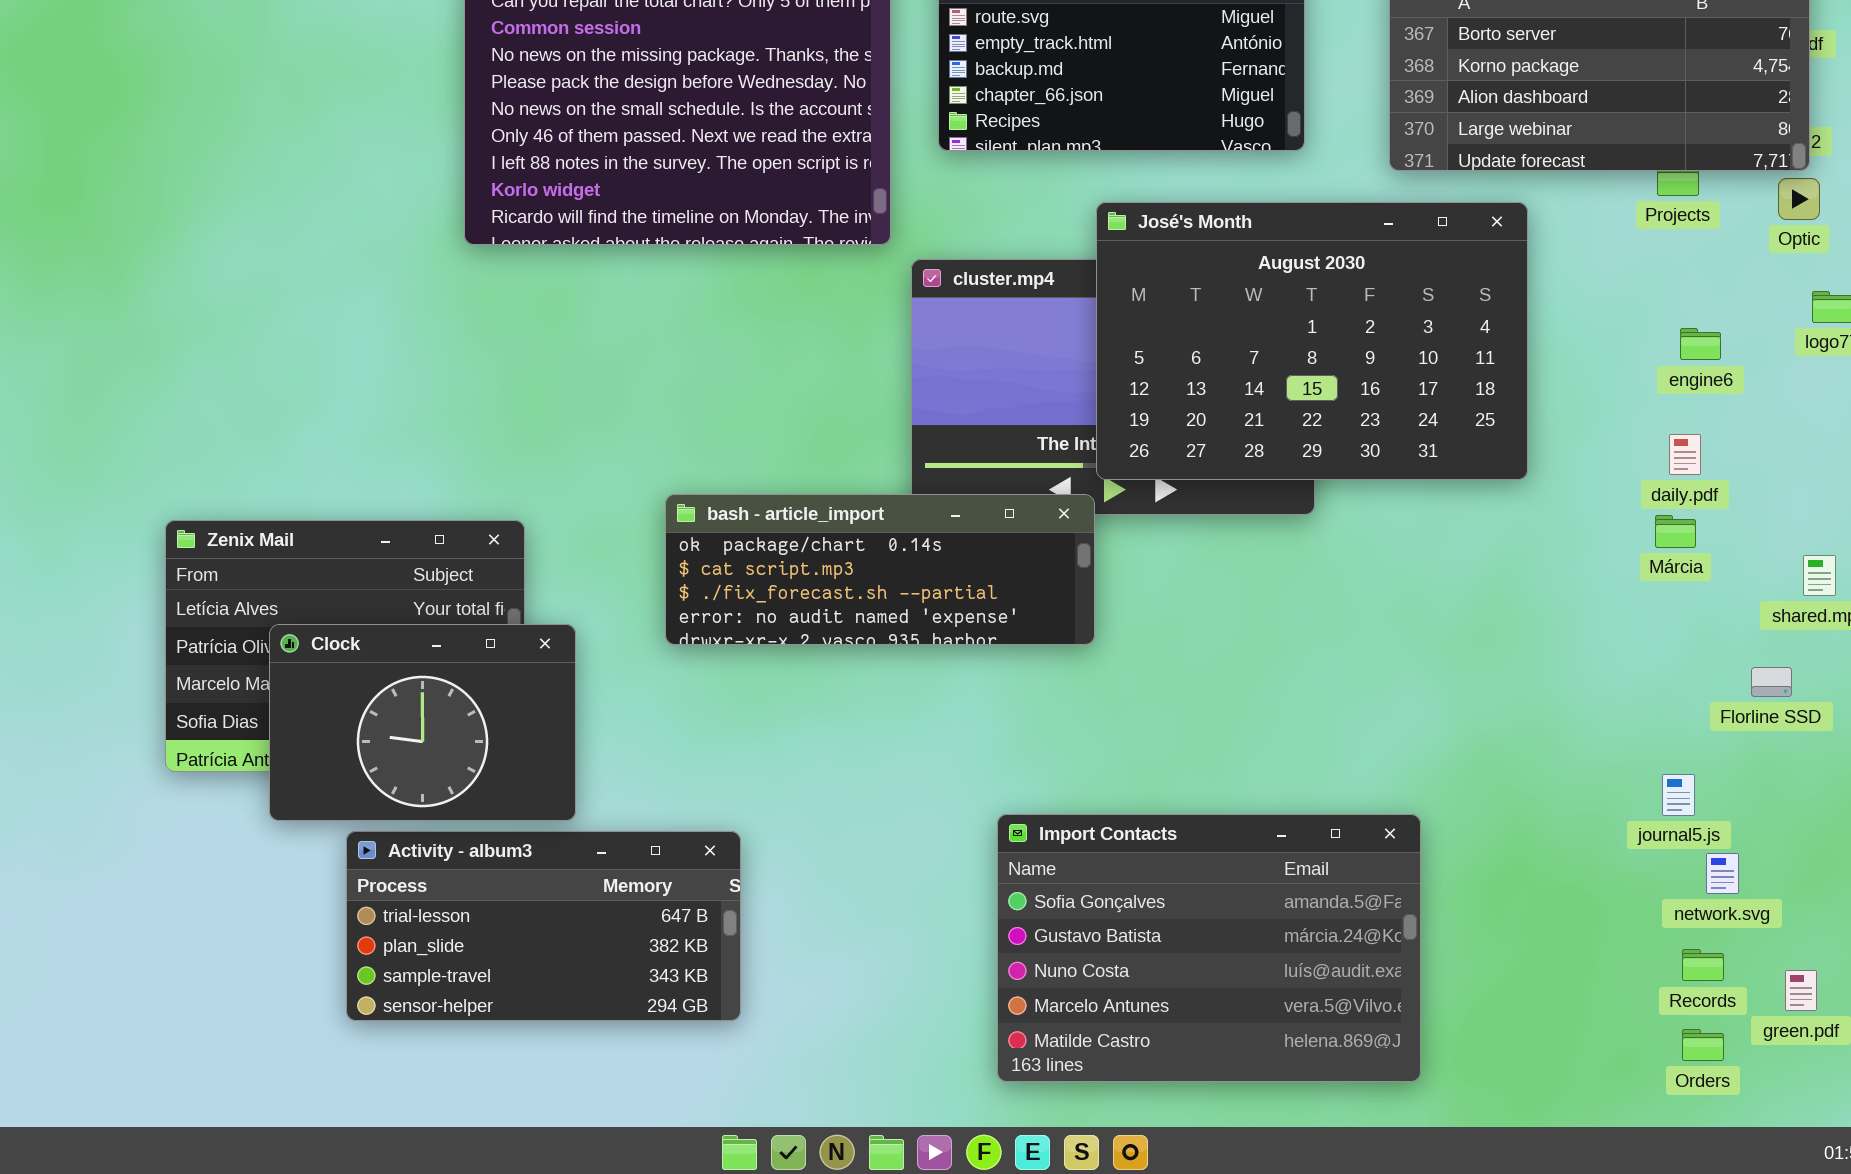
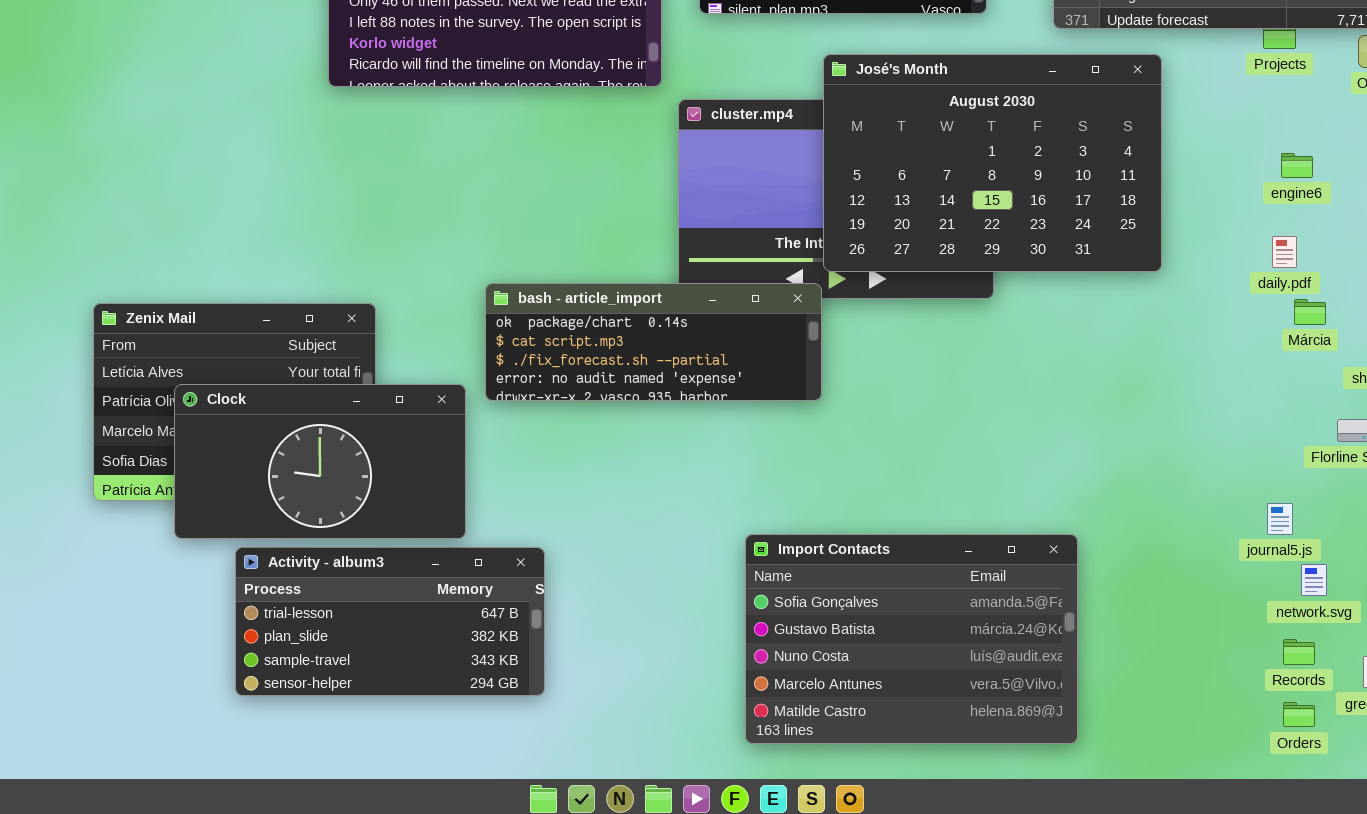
Márcia: [1655,515,1696,548] -> [1294,299,1326,325], moved
Clock: [269,624,576,821] -> [174,384,466,539], resized

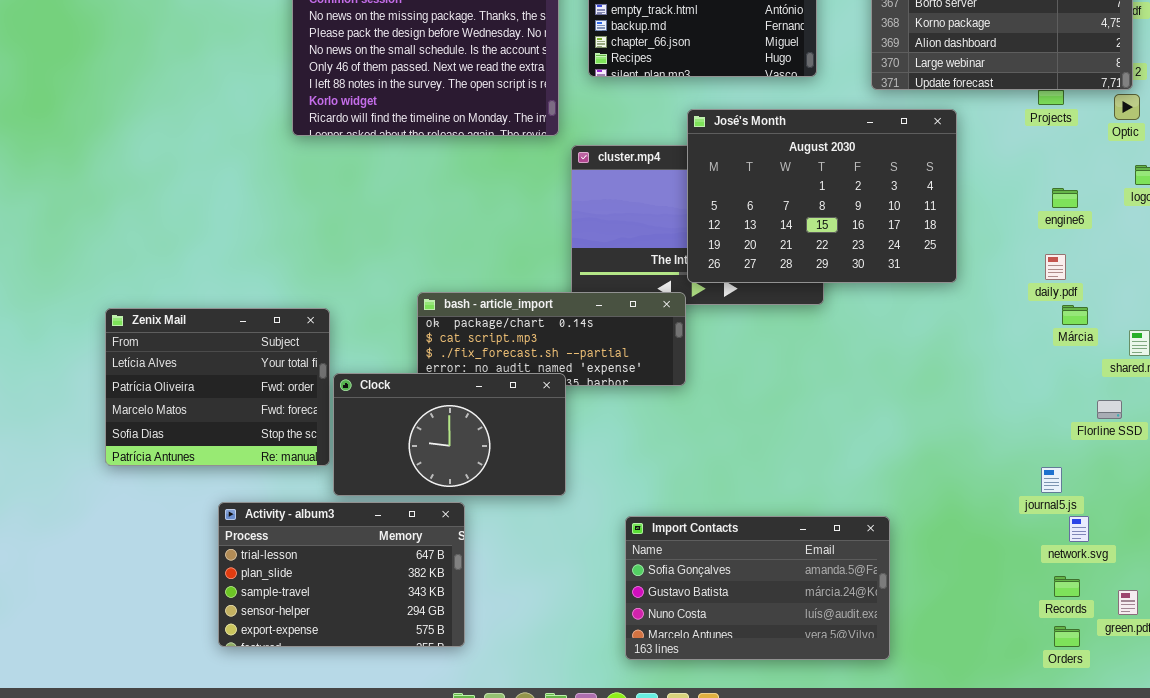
Clock: [174,384,466,539] -> [333,373,566,496], moved
Import Contacts: [745,534,1078,744] -> [625,516,890,660], resized
Activity - album3: [235,547,545,696] -> [218,502,465,647], resized

